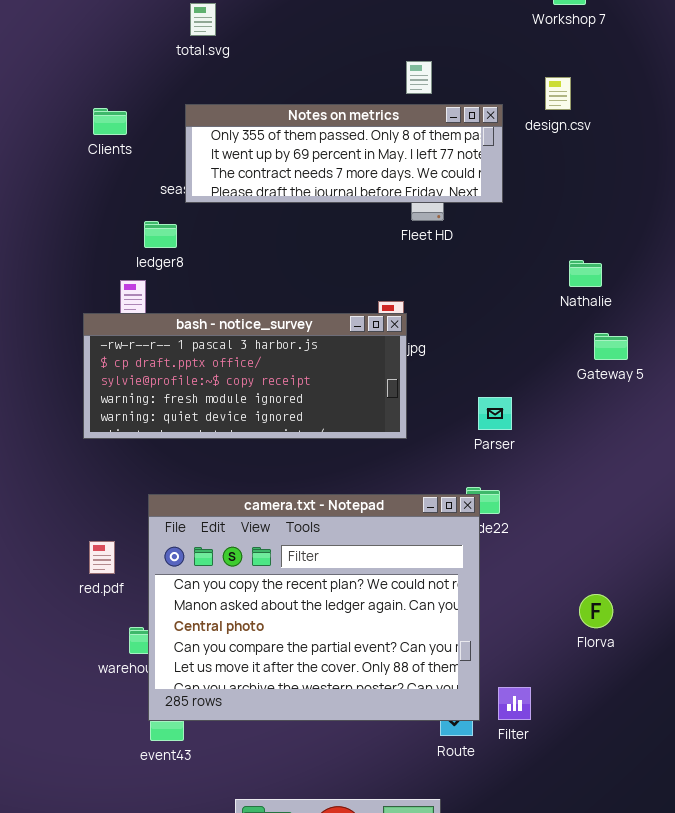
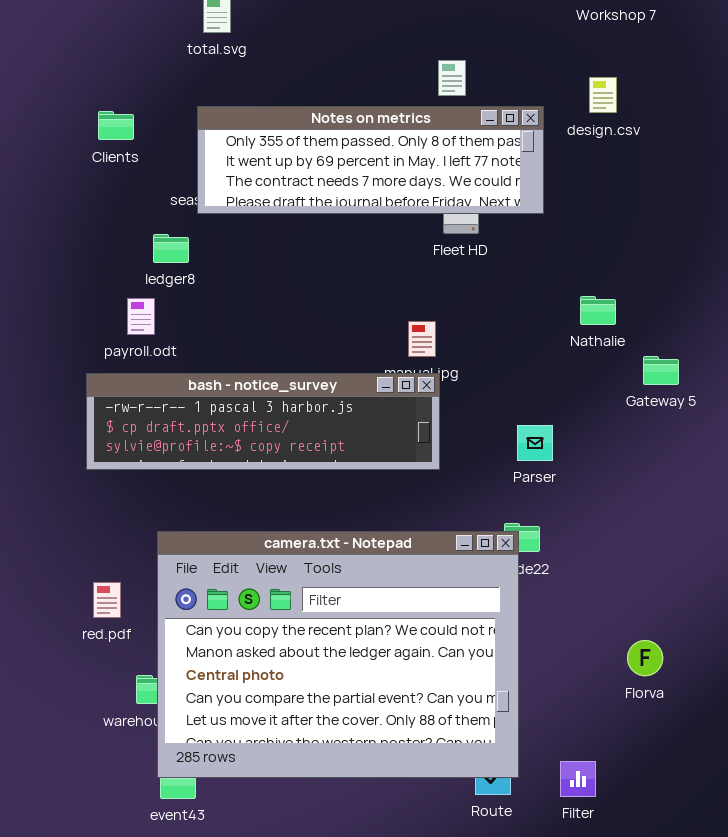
Nathalie: [569,260,602,287] -> [580,296,616,325], moved
bash - notice_survey: [83,313,407,439] -> [86,373,440,470], resized
Filter: [498,687,531,720] -> [560,761,596,797], moved

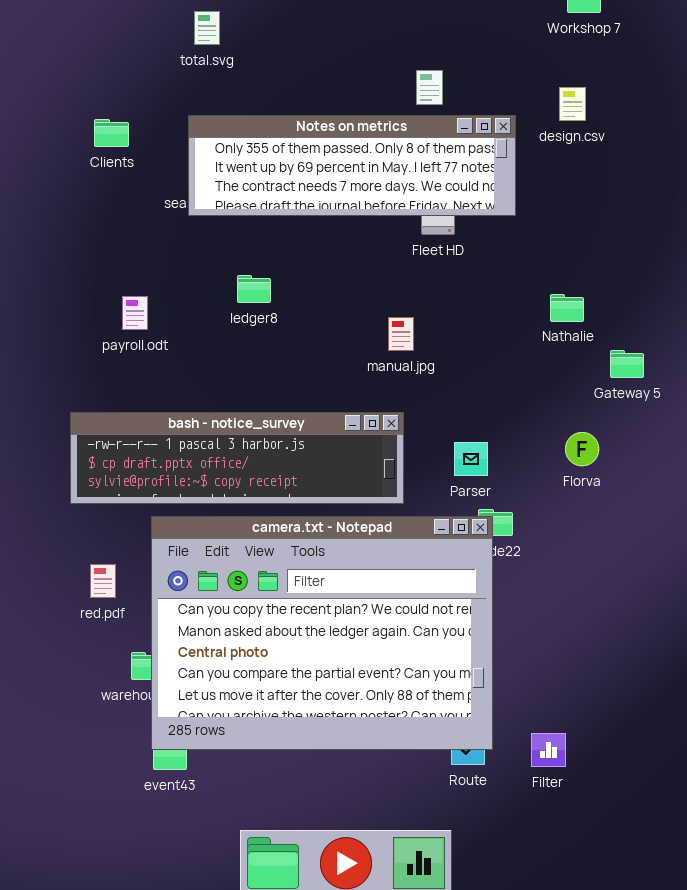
ledger8: [153,234,189,263] -> [237,275,271,303], moved
bash - notice_survey: [86,373,440,470] -> [70,412,404,504], moved
Parser: [517,425,553,461] -> [454,442,488,476], moved
Florva: [627,640,663,676] -> [565,432,599,466], moved

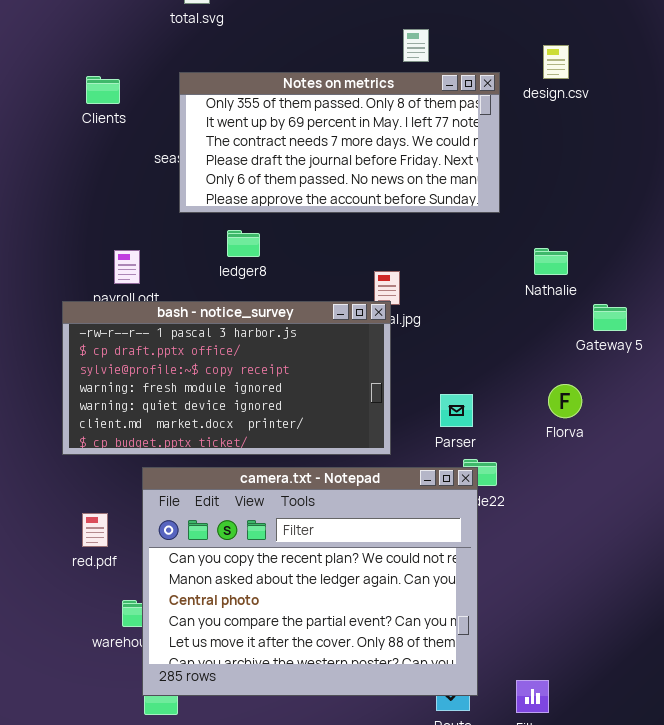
Notes on metrics: [188,115,516,216] -> [179,72,500,213], resized
bash - notice_survey: [70,412,404,504] -> [62,301,391,455], resized

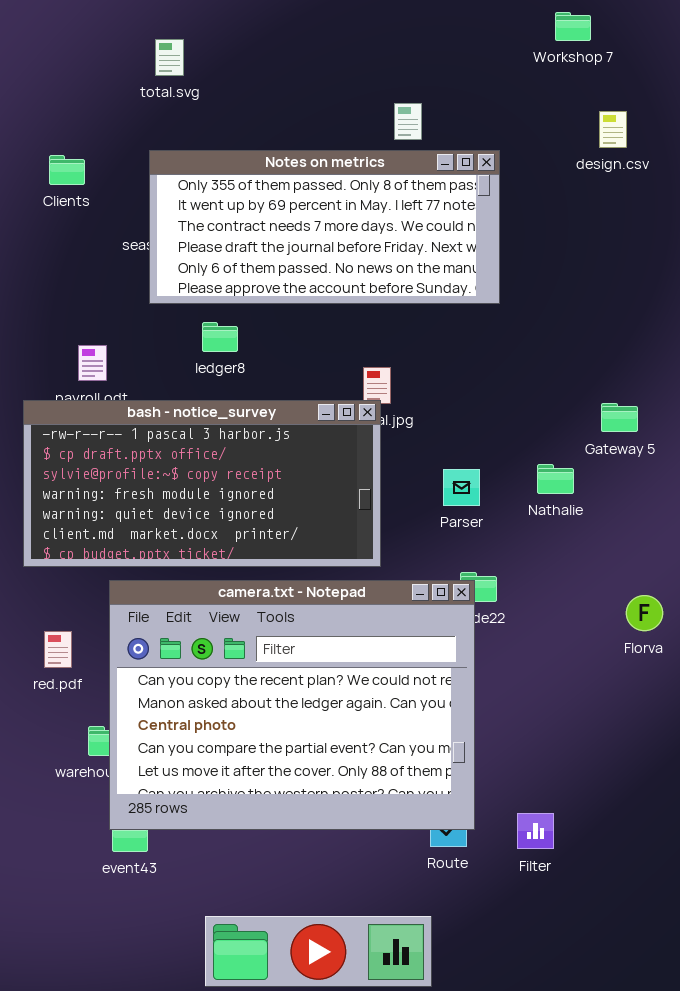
design.csv: [543,45,569,79] -> [599,111,627,148], moved
Nathalie: [534,248,568,275] -> [537,464,574,494], moved
Florva: [548,384,582,418] -> [626,595,663,631], moved
Parser: [440,394,473,427] -> [443,469,480,506], moved

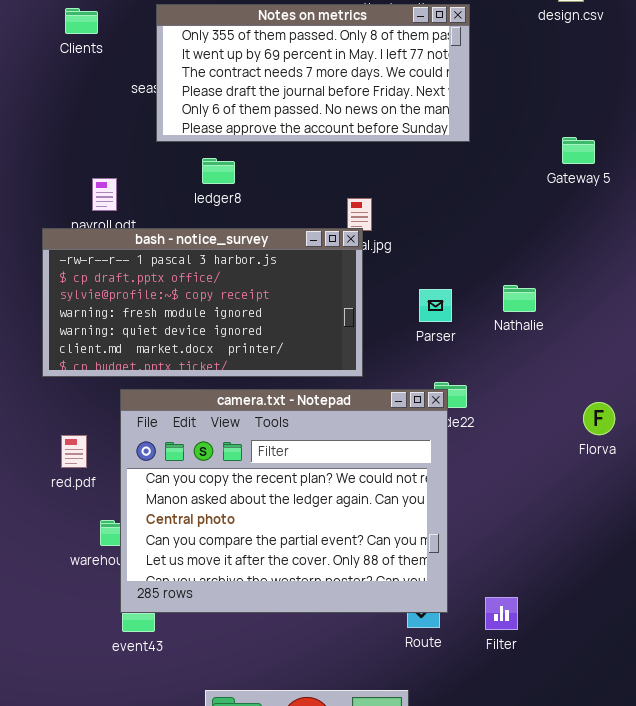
Gateway 5: [601,403,638,432] -> [562,137,595,164], moved

